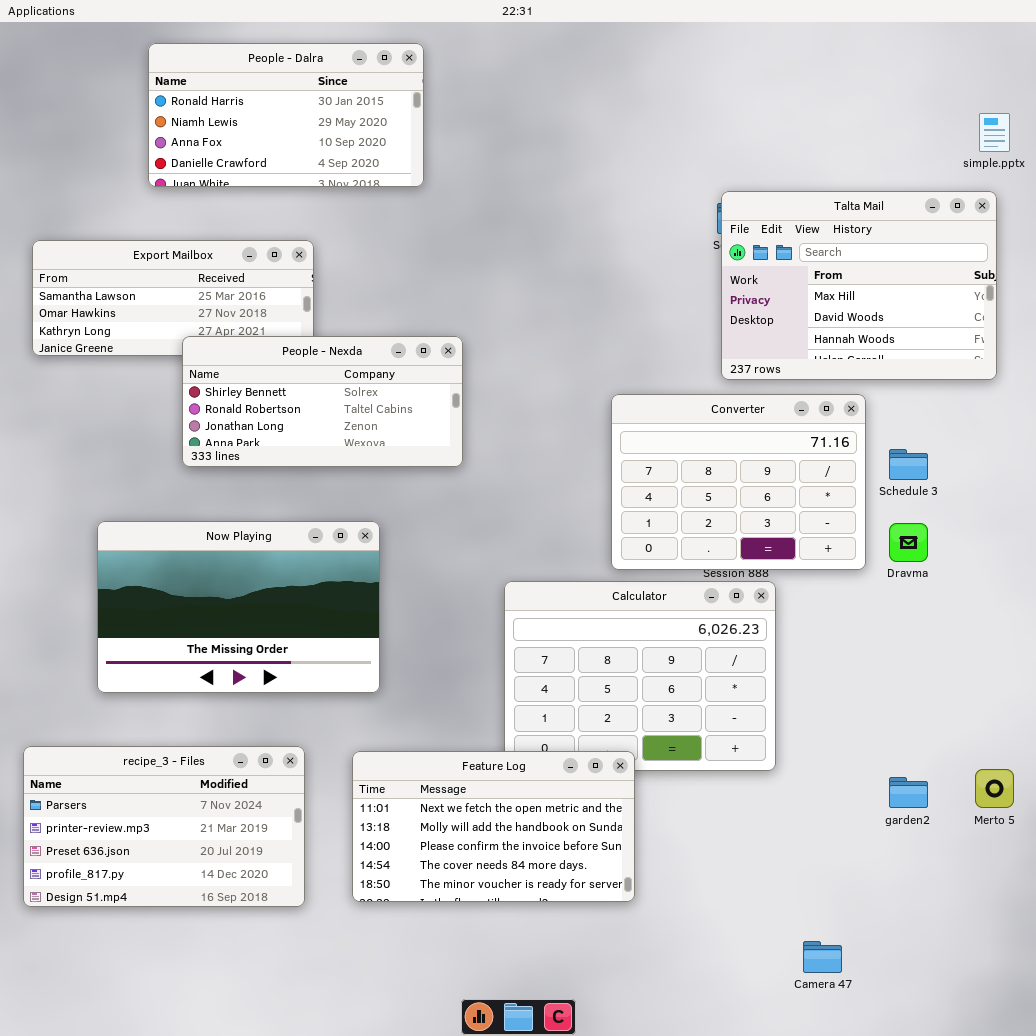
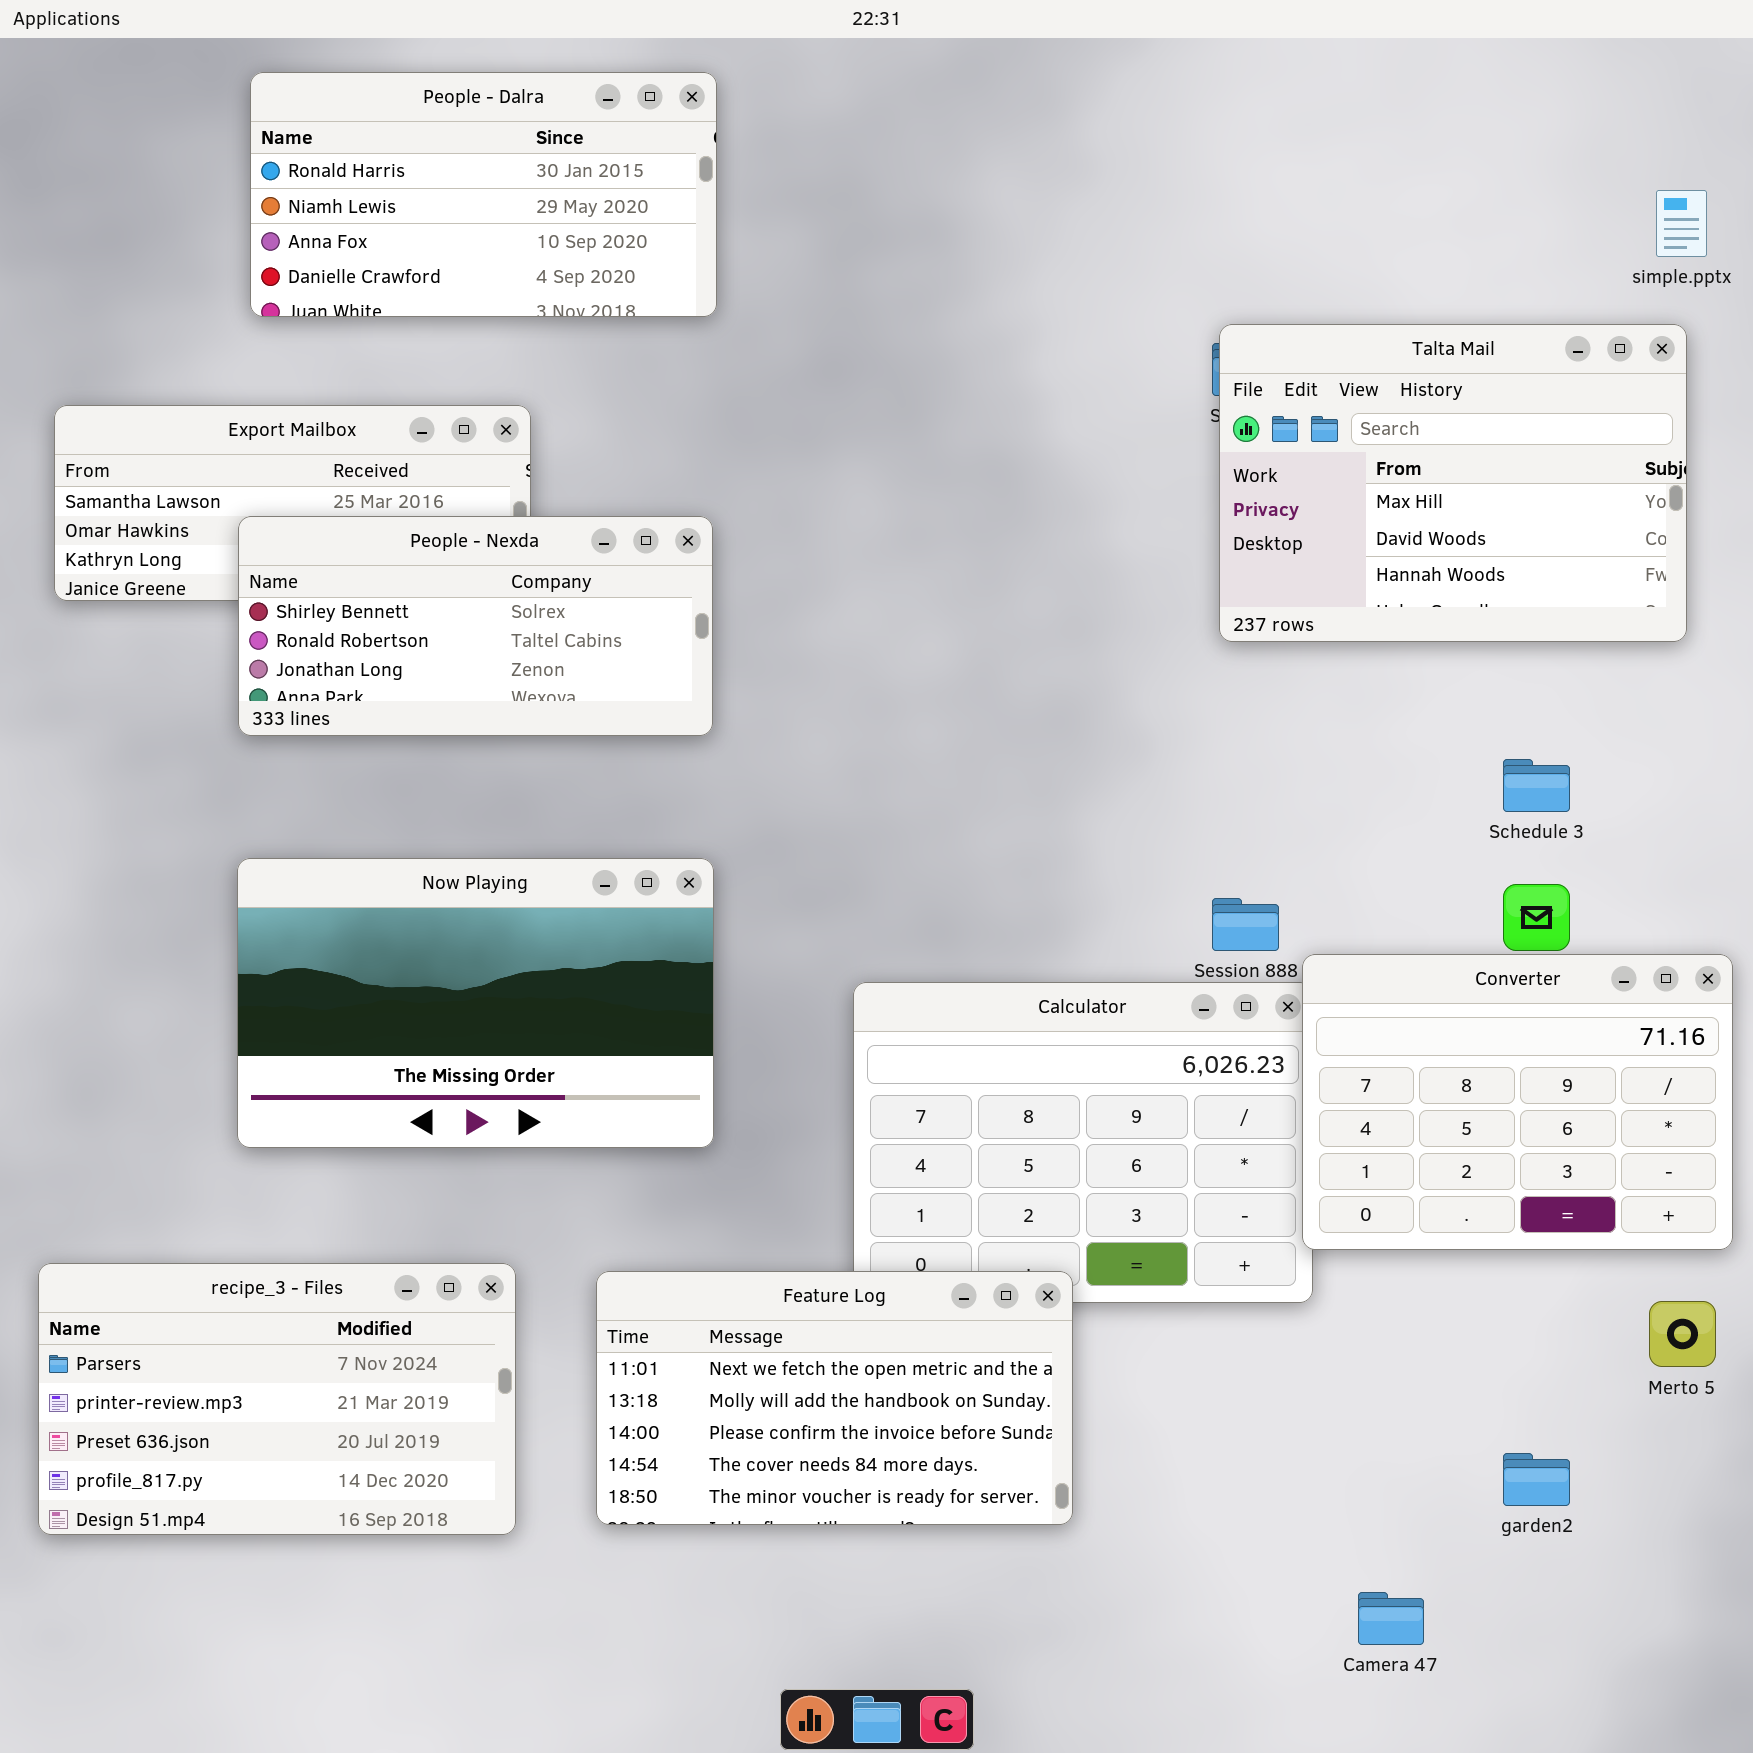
People - Nexda: [182,336,463,467] -> [238,516,713,736], moved
Converter: [611,394,866,570] -> [1302,954,1733,1250], moved
Now Playing: [97,521,380,693] -> [237,858,714,1148], moved
garden2: [889,777,928,808] -> [1503,1453,1570,1506], moved

